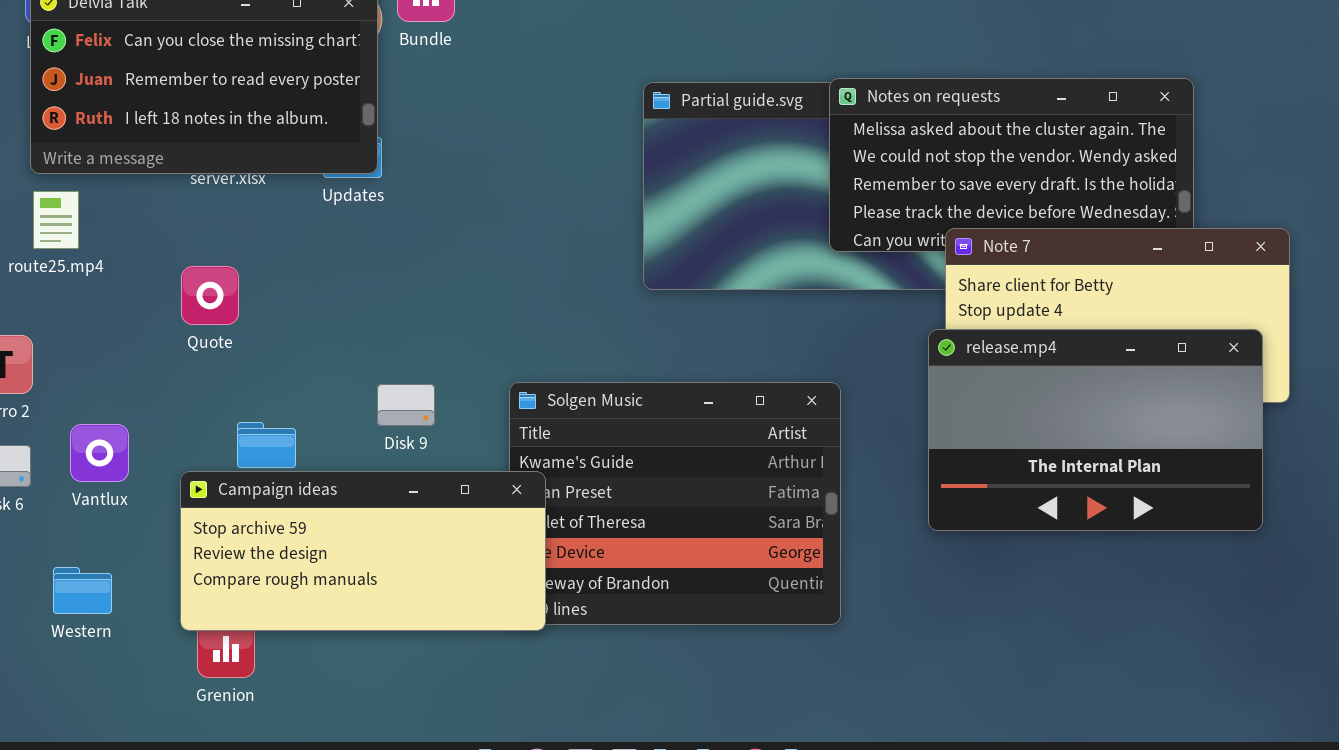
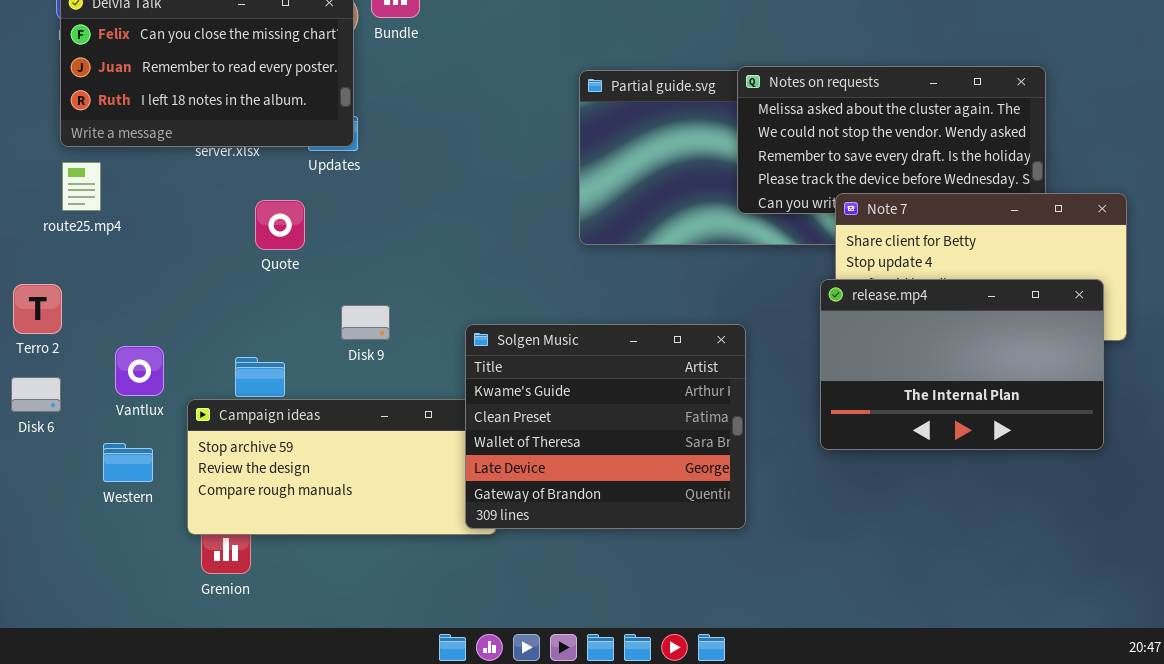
Quote: [181,266,239,325] -> [255,200,305,250], moved
Solgen Music: [509,382,841,625] -> [465,324,746,529], raised
Disk 9: [377,384,435,426] -> [341,305,390,340], moved
Vantlux: [70,424,129,482] -> [115,346,164,396], moved
Western: [53,567,112,614] -> [103,443,153,482], moved

